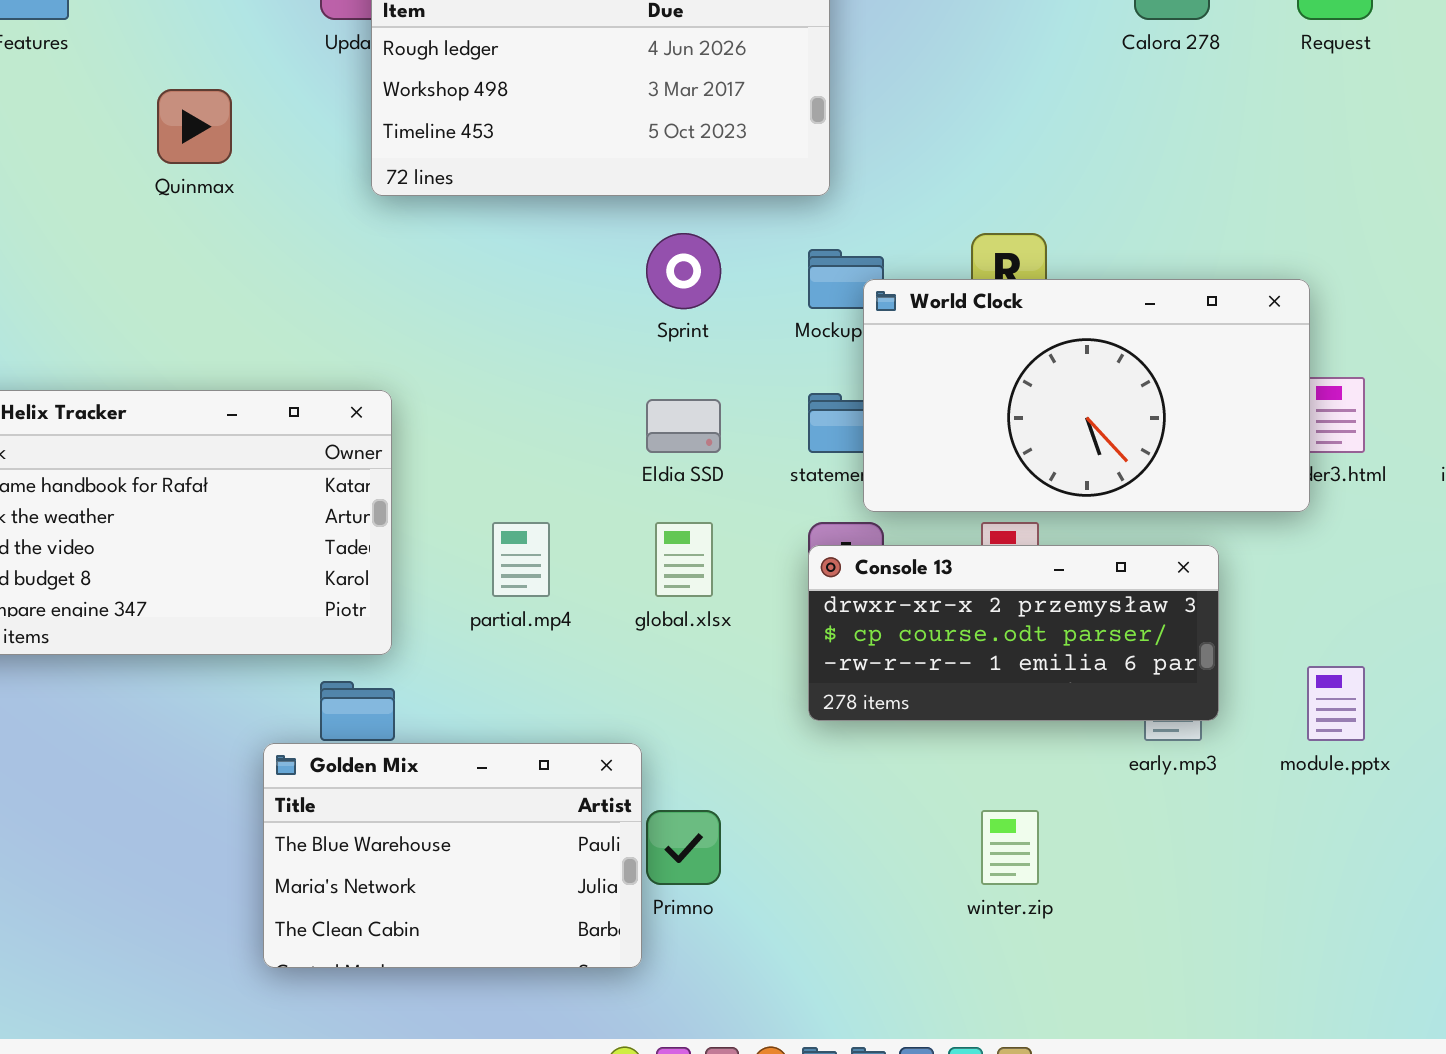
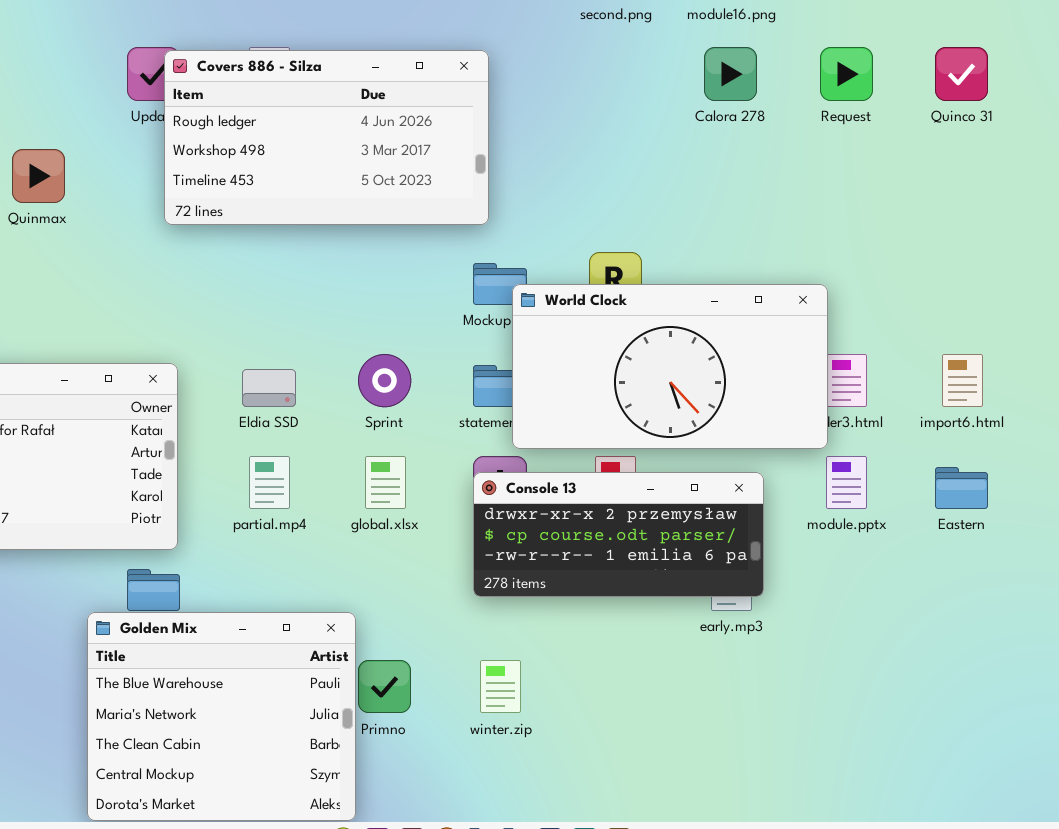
Sprint: [646,233,721,309] -> [358,354,411,407], moved
Eldia SSD: [646,399,721,453] -> [242,369,296,407], moved
module.pptx: [1307,666,1365,741] -> [826,456,867,509], moved
Golden Mix: [263,743,642,968] -> [87,612,356,821], resized
winter.zip: [981,810,1039,885] -> [480,660,521,713], moved

